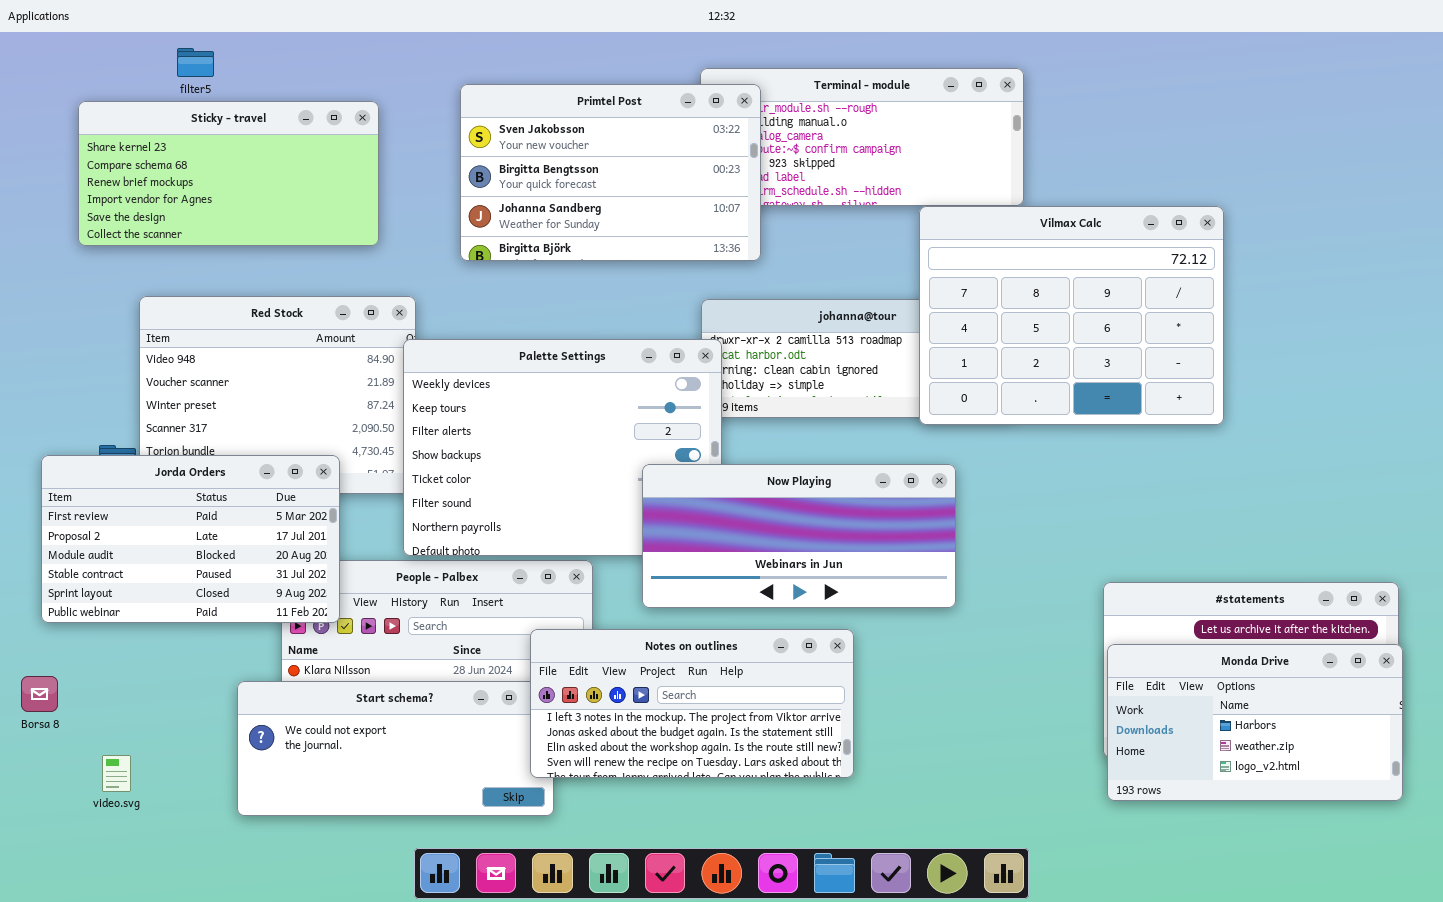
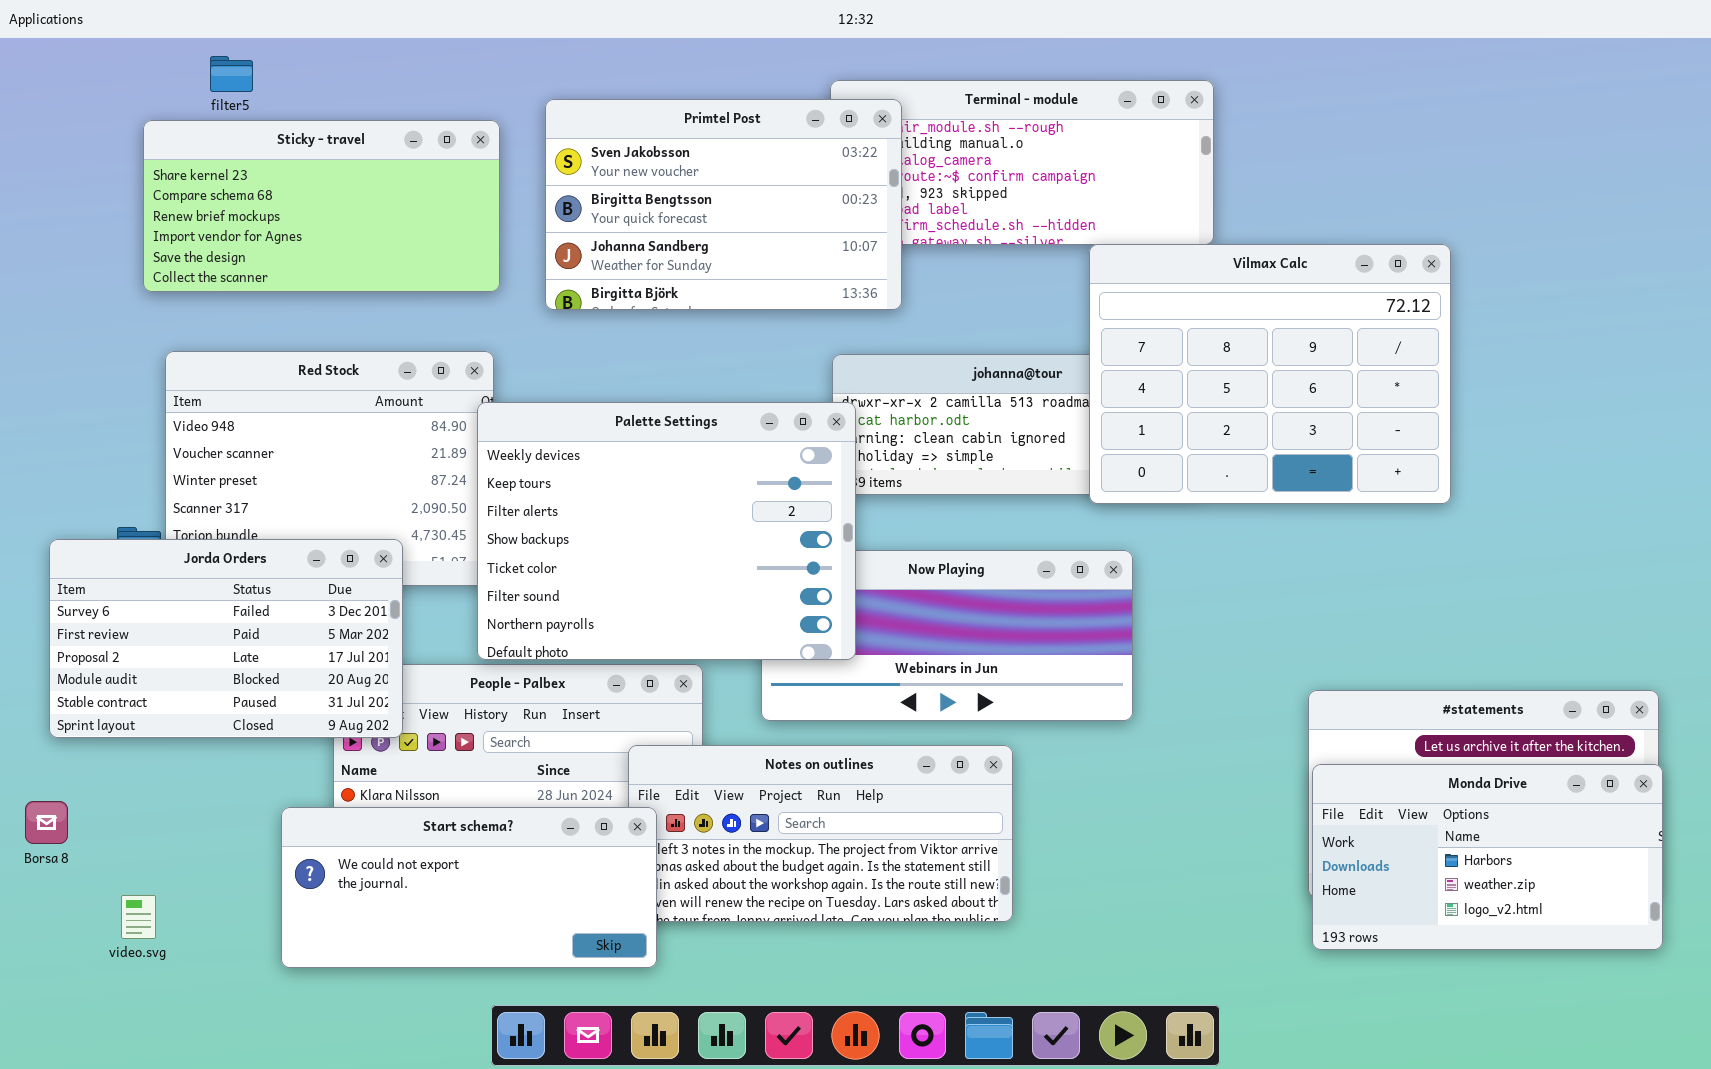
Sticky - travel: [78,101,379,246] -> [143,120,500,292], moved
Palette Settings: [403,339,722,556] -> [477,402,856,660], raised
Jorda Orders: [41,455,340,623] -> [49,539,403,738], scrolled up 1 row
Start schema?: [237,681,554,816] -> [281,807,657,968], raised

